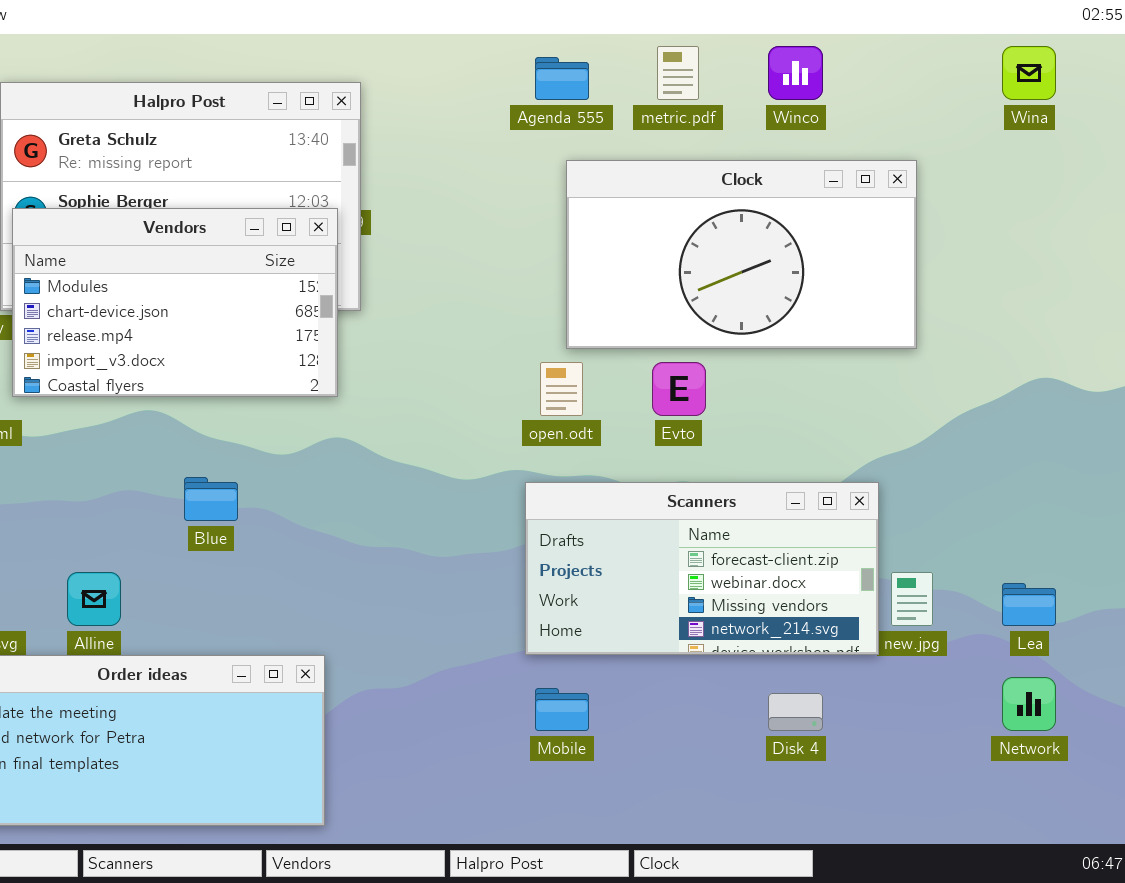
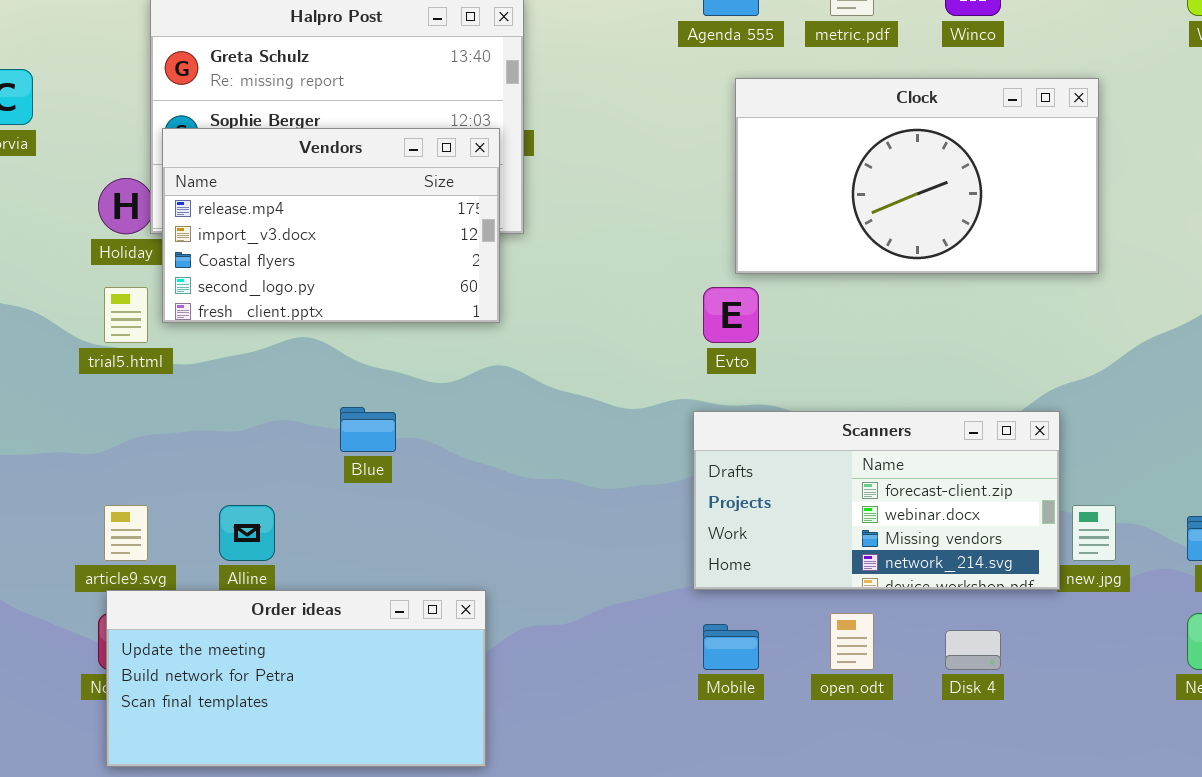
Vendors: [12,208,338,397] -> [162,128,500,323], scrolled down 2 rows
open.odt: [540,362,583,416] -> [830,613,874,670], moved
Evto: [652,362,706,416] -> [703,287,759,343], moved

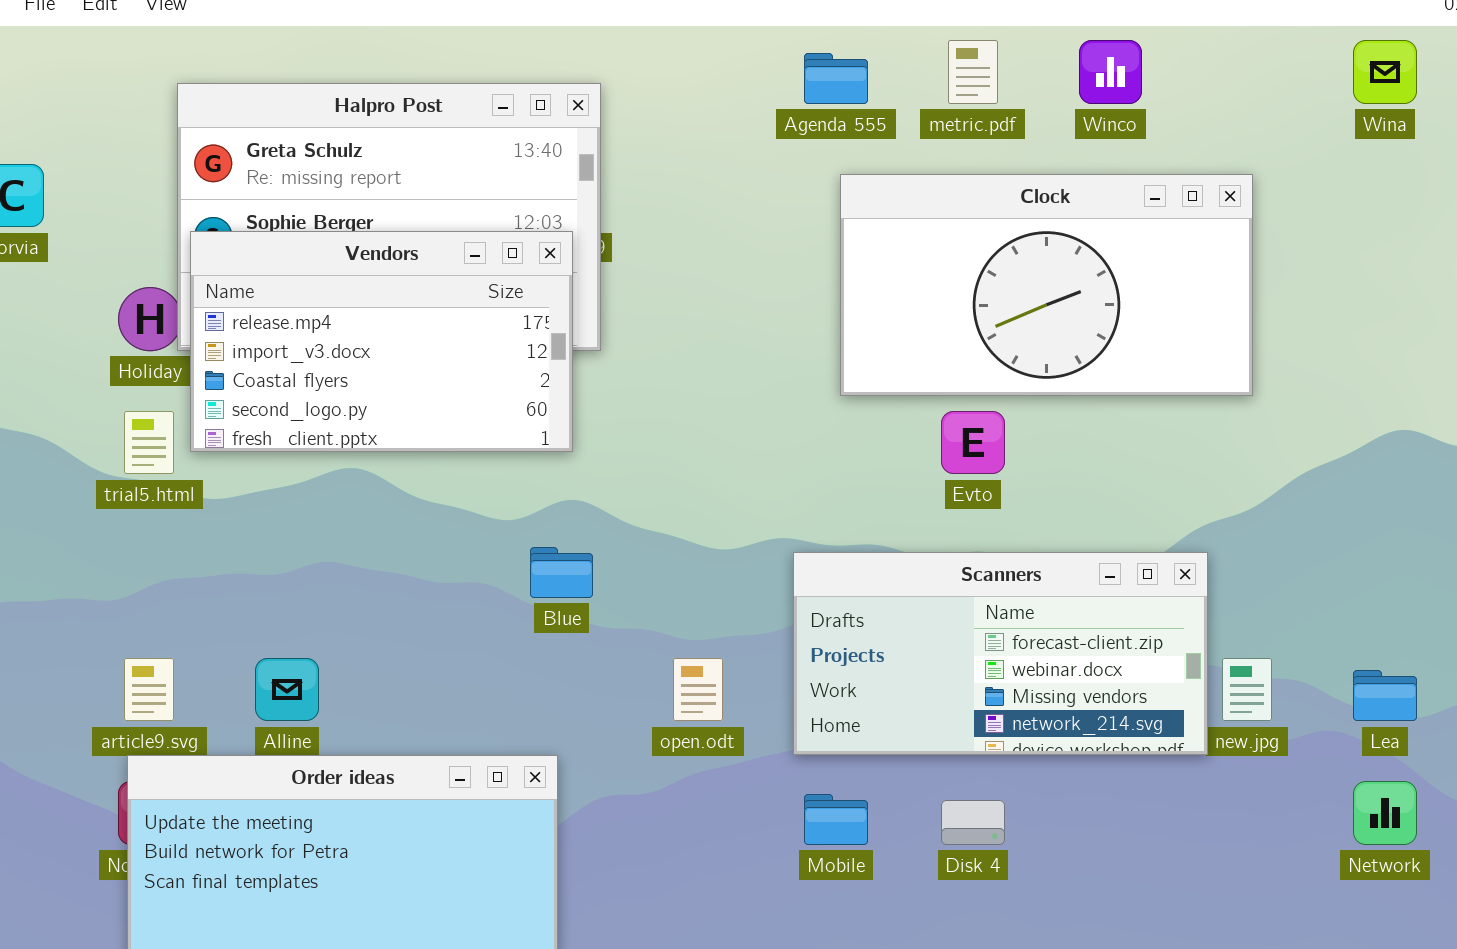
Evto: [703,287,759,343] -> [941,411,1005,474], moved
Blue: [340,407,396,452] -> [530,547,593,598], moved
open.odt: [830,613,874,670] -> [673,658,723,721], moved
Disk 4: [945,630,1001,670] -> [941,800,1005,845], moved

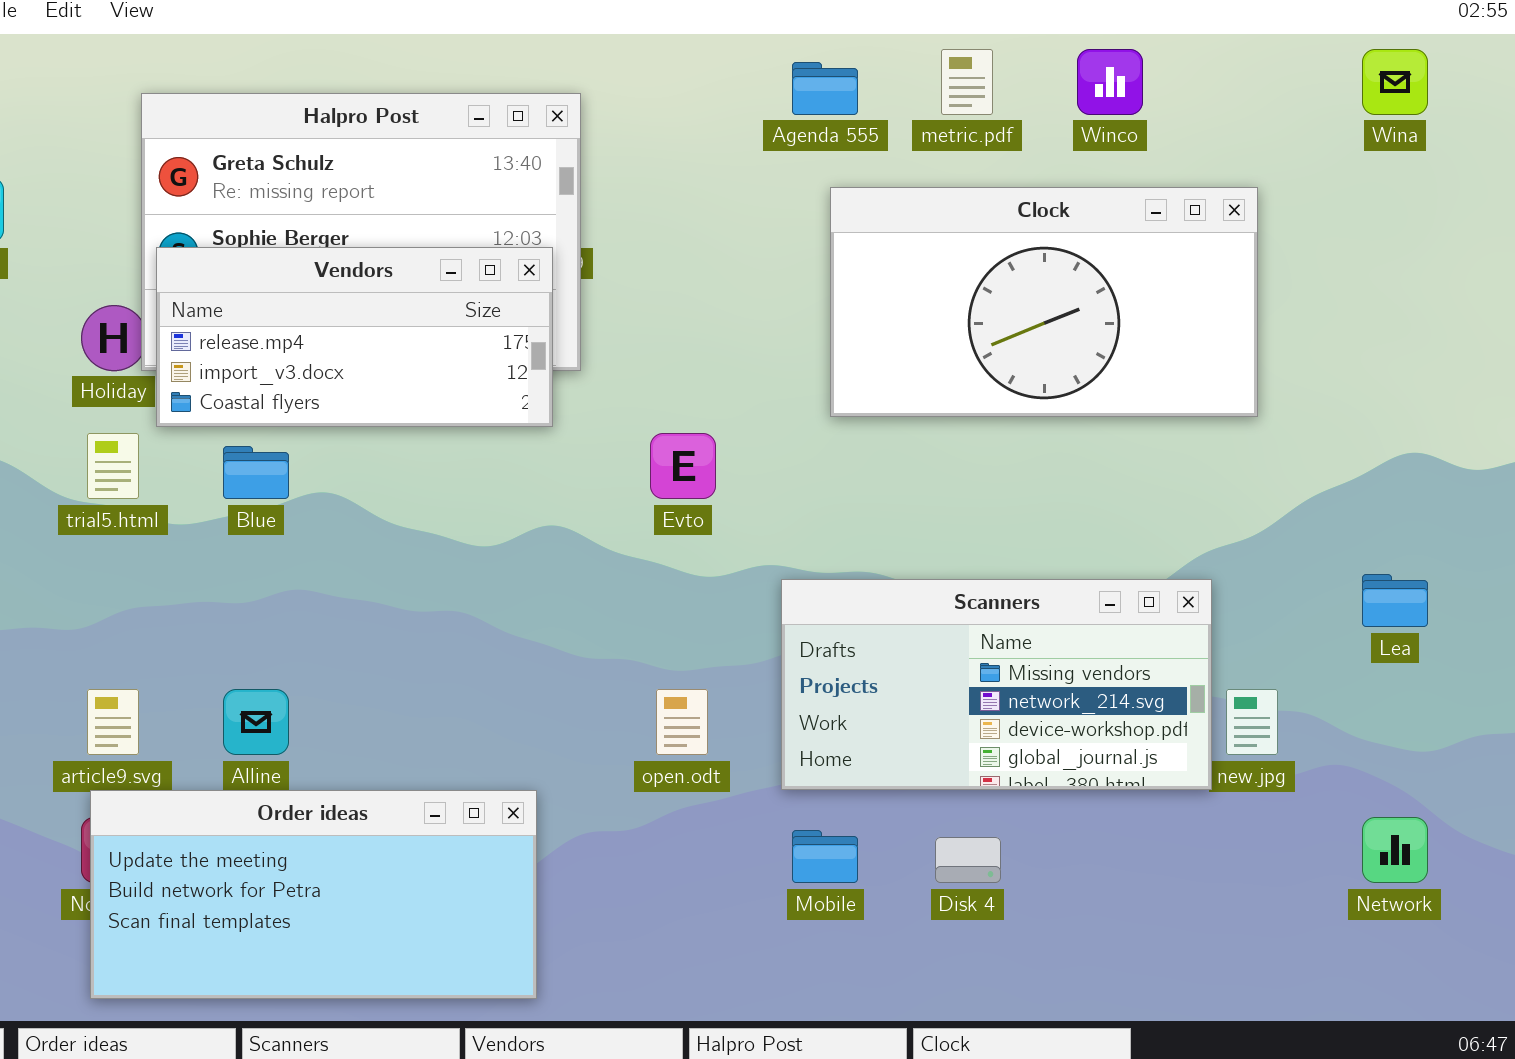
Vendors: [190,231,573,452] -> [156,247,553,427], resized
Evto: [941,411,1005,474] -> [650,433,716,499], moved
Blue: [530,547,593,598] -> [223,446,289,499], moved
Scanners: [793,552,1208,755] -> [781,579,1212,790], scrolled down 2 rows
Lea: [1353,670,1417,721] -> [1362,574,1428,627], moved

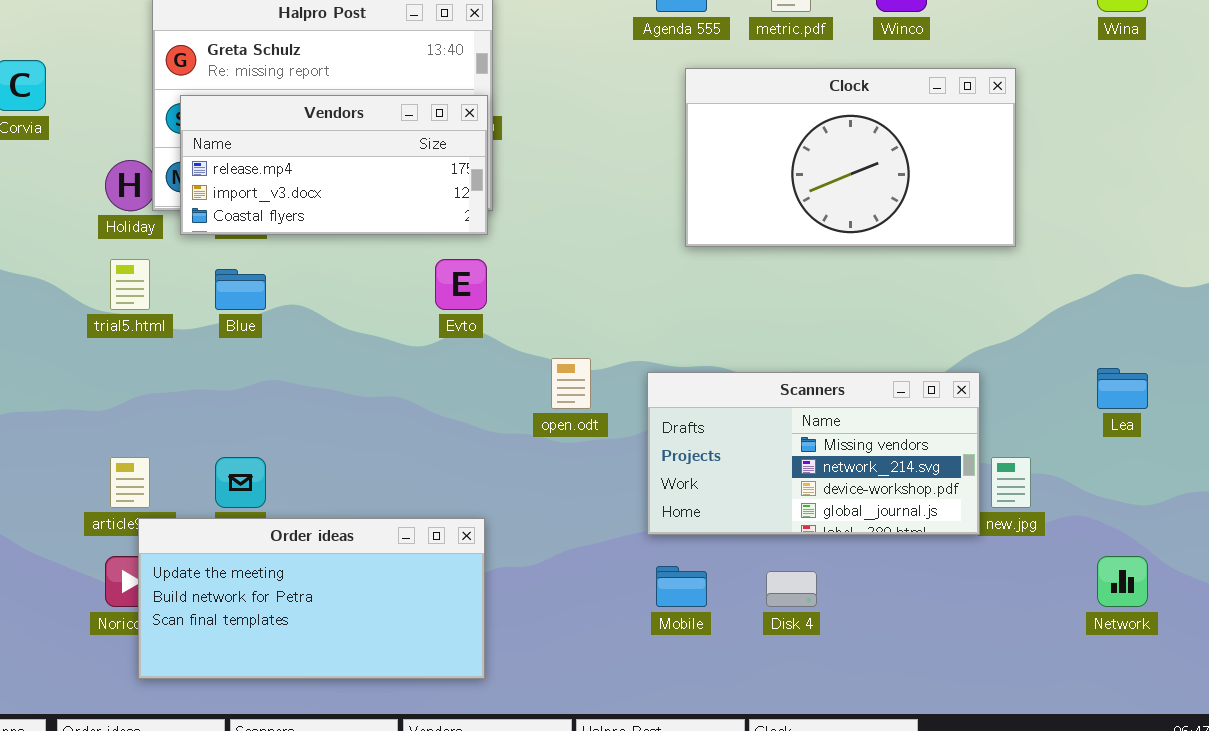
Vendors: [156,247,553,427] -> [180,95,488,235], moved
Evto: [650,433,716,499] -> [435,259,487,310], moved
open.odt: [656,689,708,755] -> [551,358,591,409], moved
Order ideas: [90,790,537,999] -> [138,518,485,679], moved

